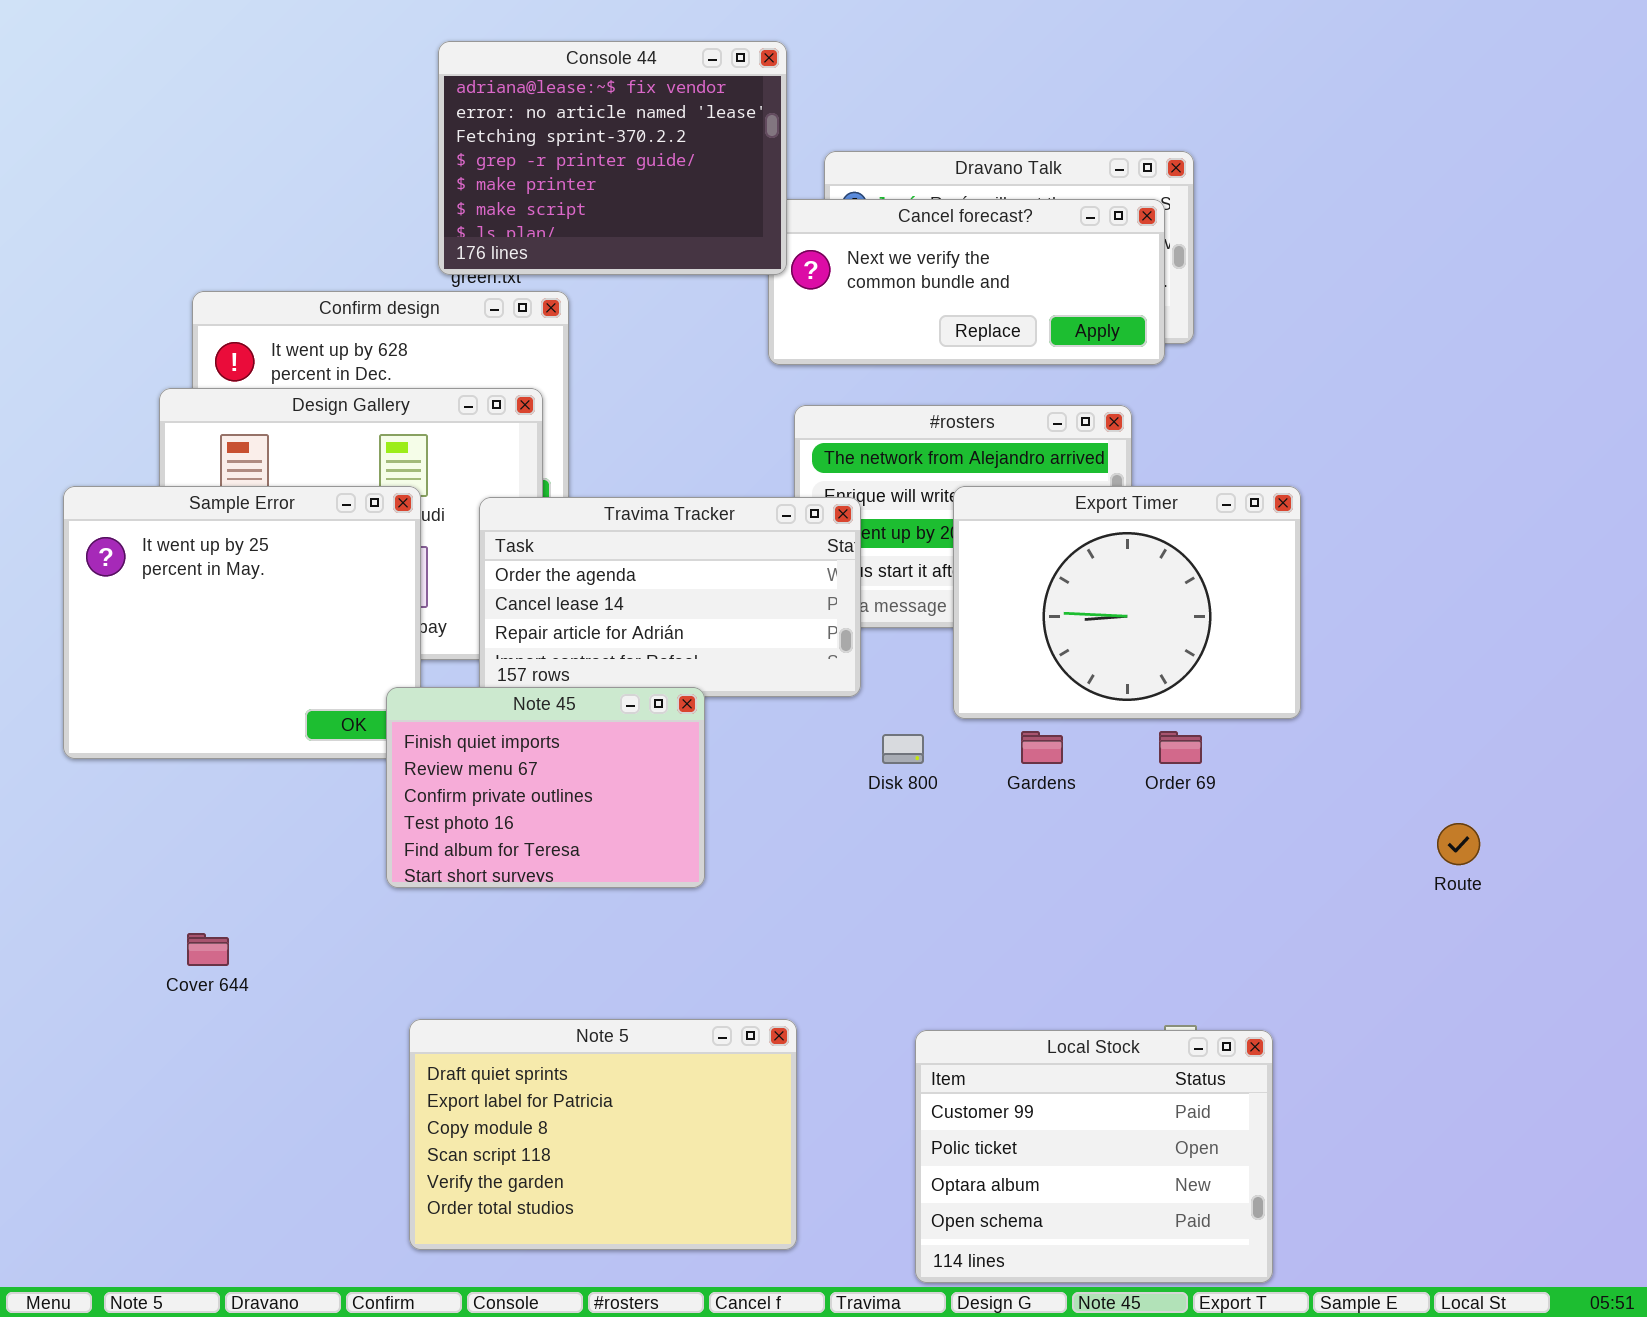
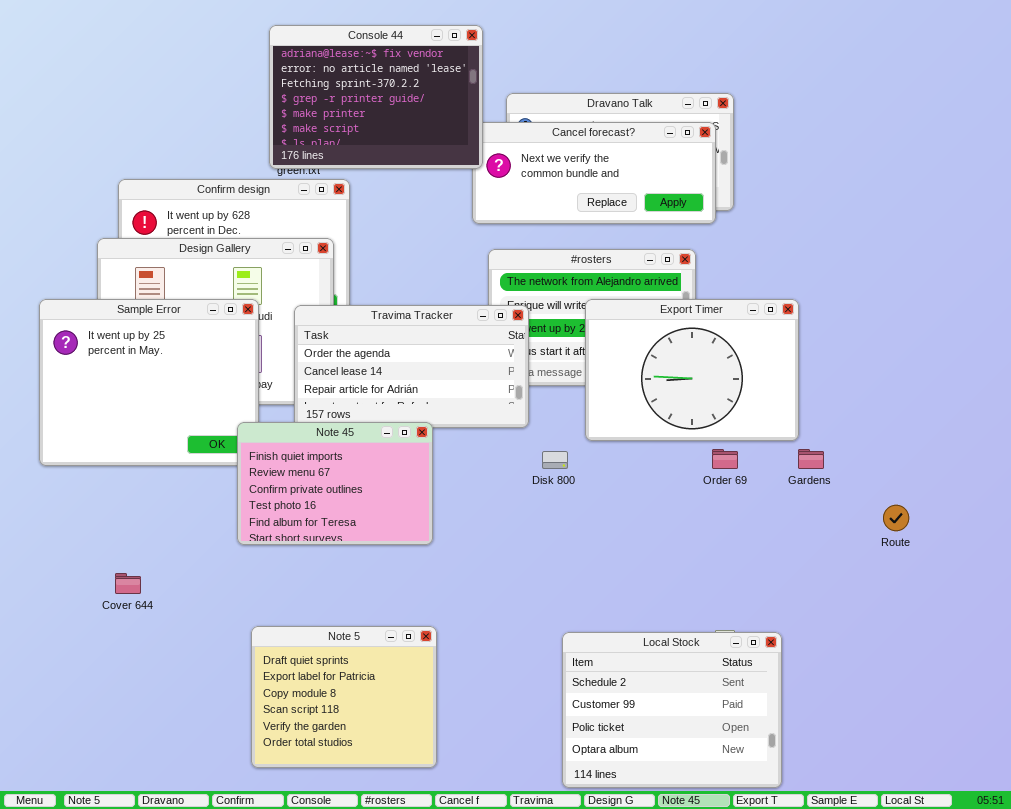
Gardens: [1021,731,1063,764] -> [798,449,824,469], moved
Note 5: [409,1019,797,1250] -> [251,626,437,768], resized
Local Stock: [915,1030,1273,1283] -> [562,632,782,788], scrolled up 1 row

